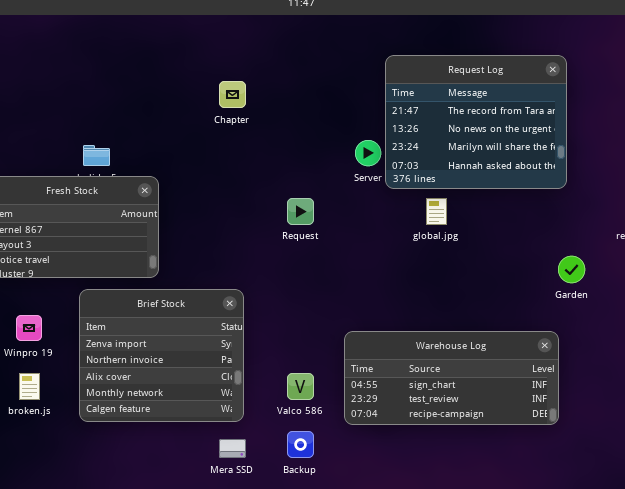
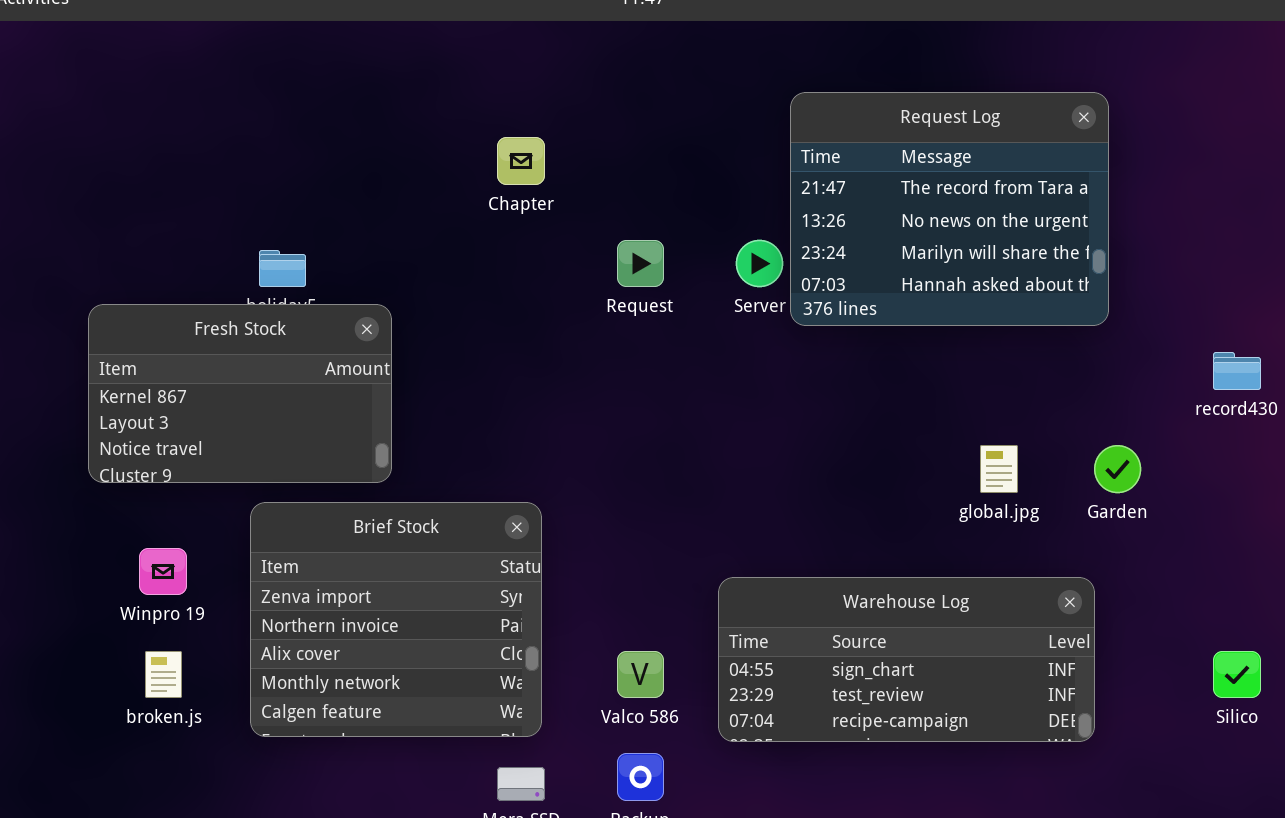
Request: [287,198,314,225] -> [617,240,664,287], moved
global.jpg: [426,198,447,225] -> [980,445,1018,493], moved

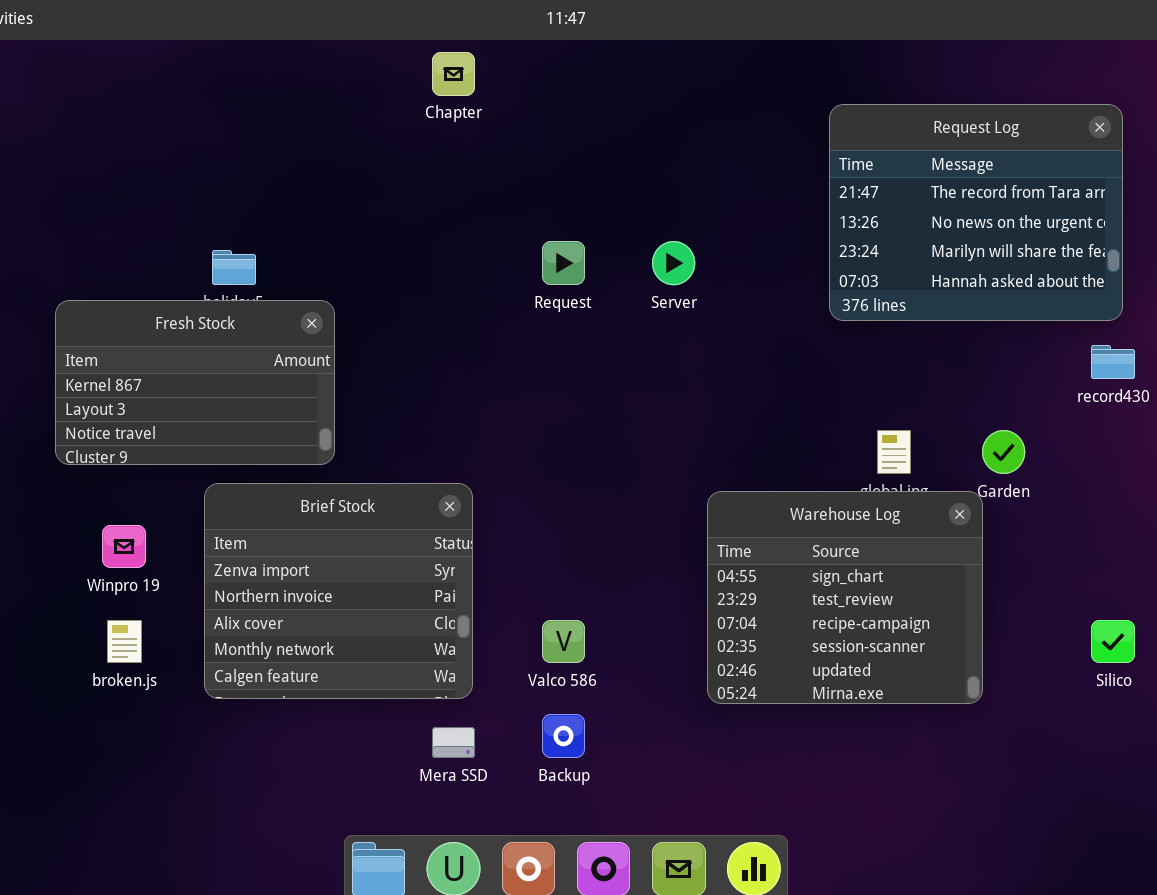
Request Log: [790,92,1109,326] -> [829,104,1123,321], moved
Chapter: [497,137,545,185] -> [432,52,475,96], moved
Warehouse Log: [718,577,1095,742] -> [707,491,983,704], resized

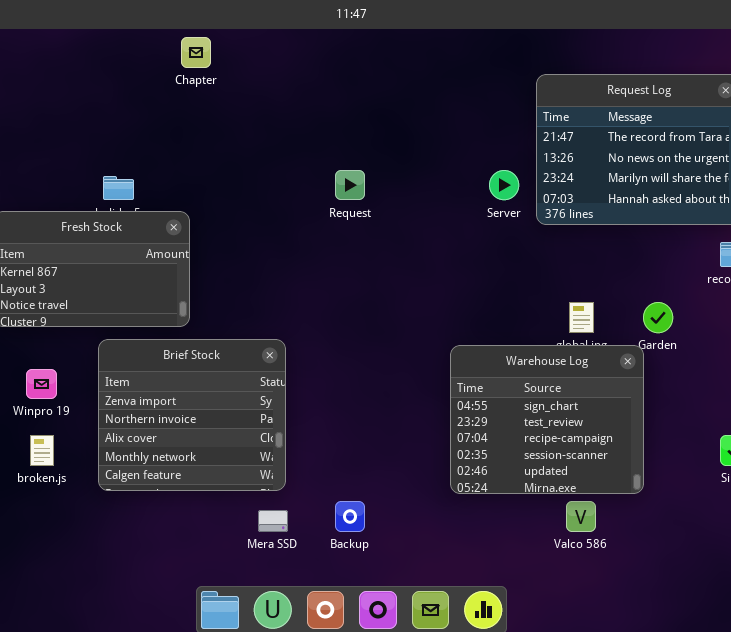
Chapter: [432,52,475,96] -> [181,37,211,68], moved
Server: [652,241,695,285] -> [489,170,519,200], moved
Valco 586: [542,620,585,663] -> [566,501,596,532], moved

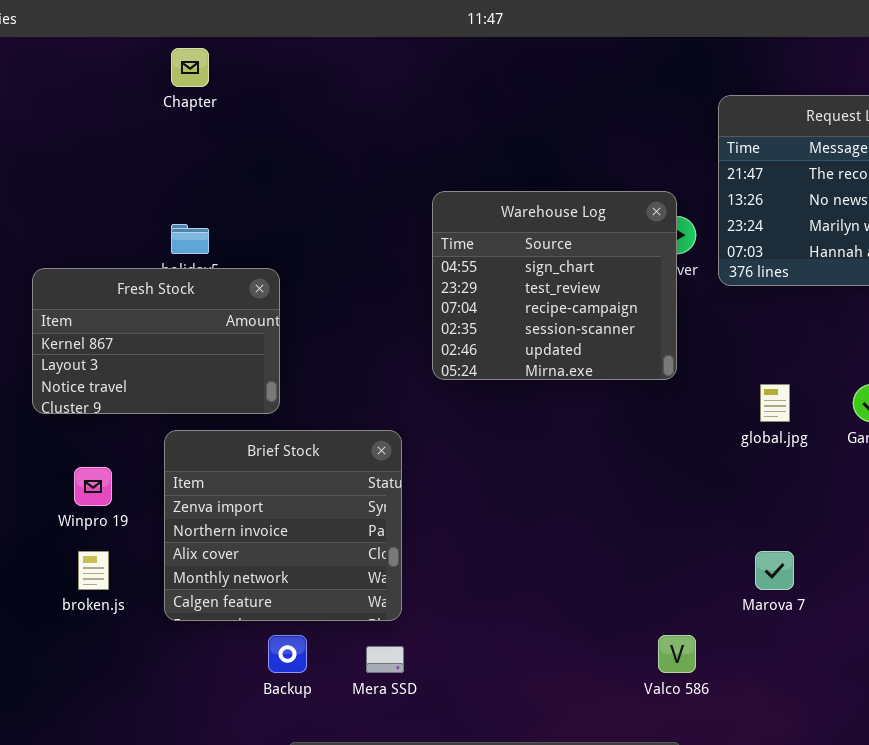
Chapter: [181,37,211,68] -> [171,48,209,87], moved
Warehouse Log: [450,345,644,494] -> [432,191,677,380], moved
Backup: [335,501,365,532] -> [268,635,307,673], moved
Valco 586: [566,501,596,532] -> [658,635,696,673], moved

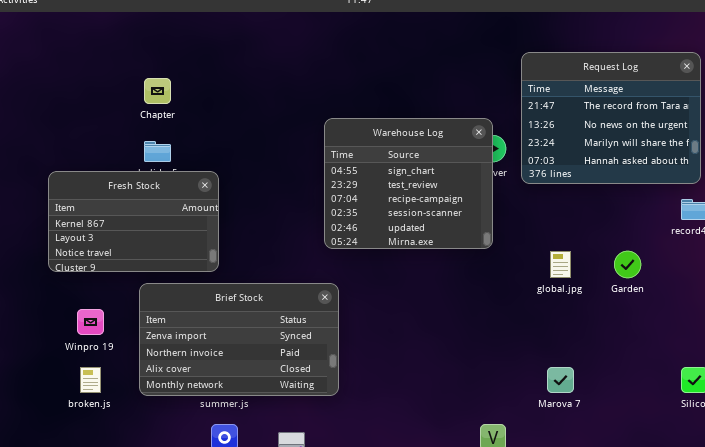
Chapter: [171,48,209,87] -> [144,78,171,104], moved
Brief Stock: [164,430,402,621] -> [139,283,339,396], resized

